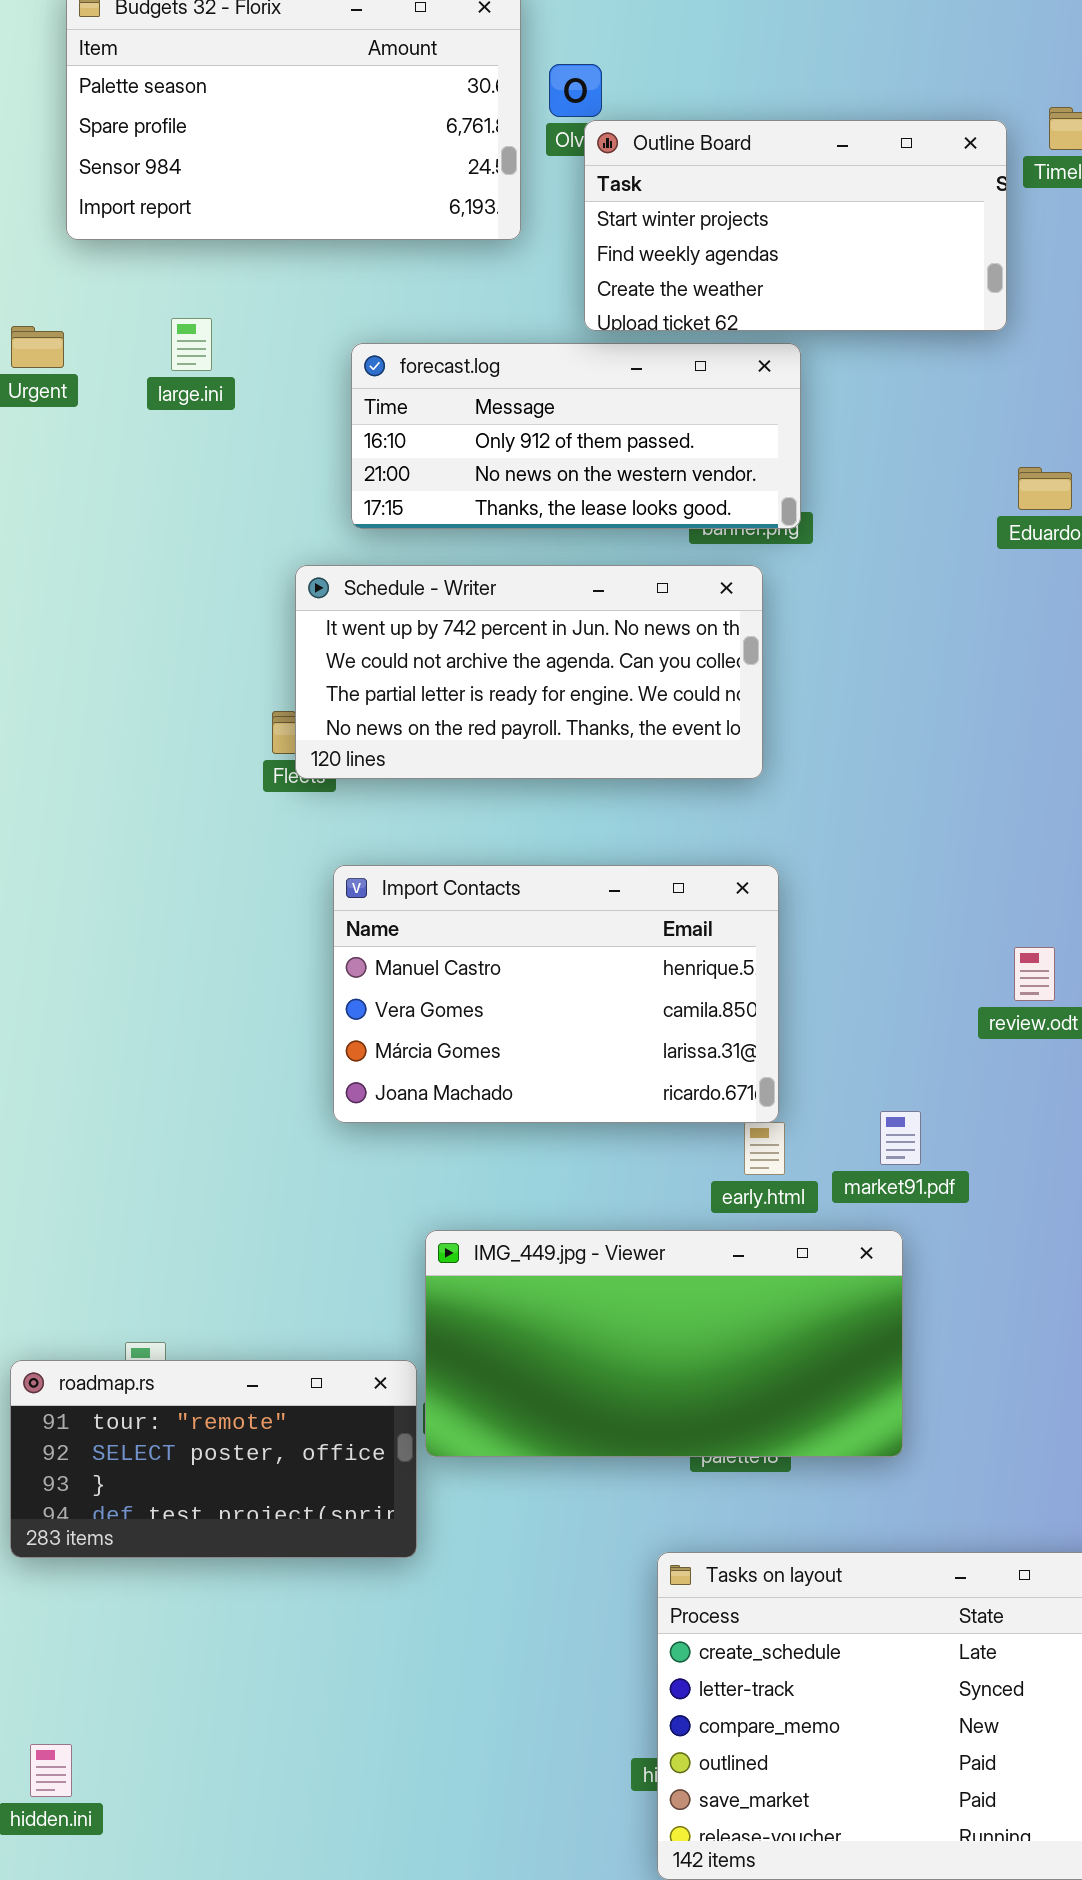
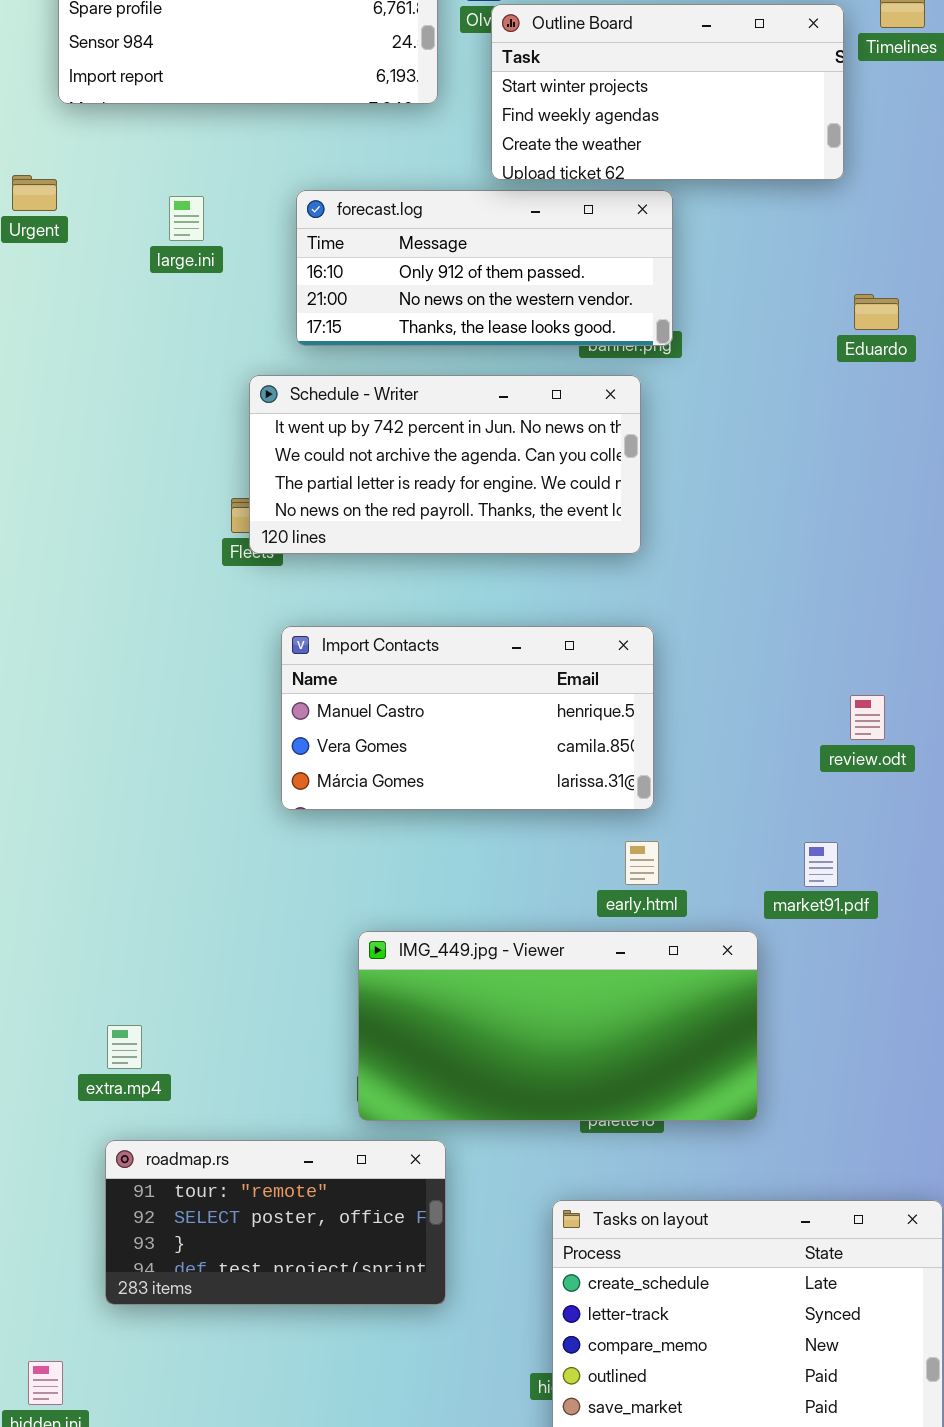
large.ini: [171,318,212,371] -> [169,196,204,241], moved
Import Contacts: [333,865,779,1123] -> [281,626,654,810], resized
market91.pdf: [880,1111,921,1165] -> [804,842,838,887], moved
roadmap.rs: [10,1360,417,1558] -> [105,1140,446,1305], moved

